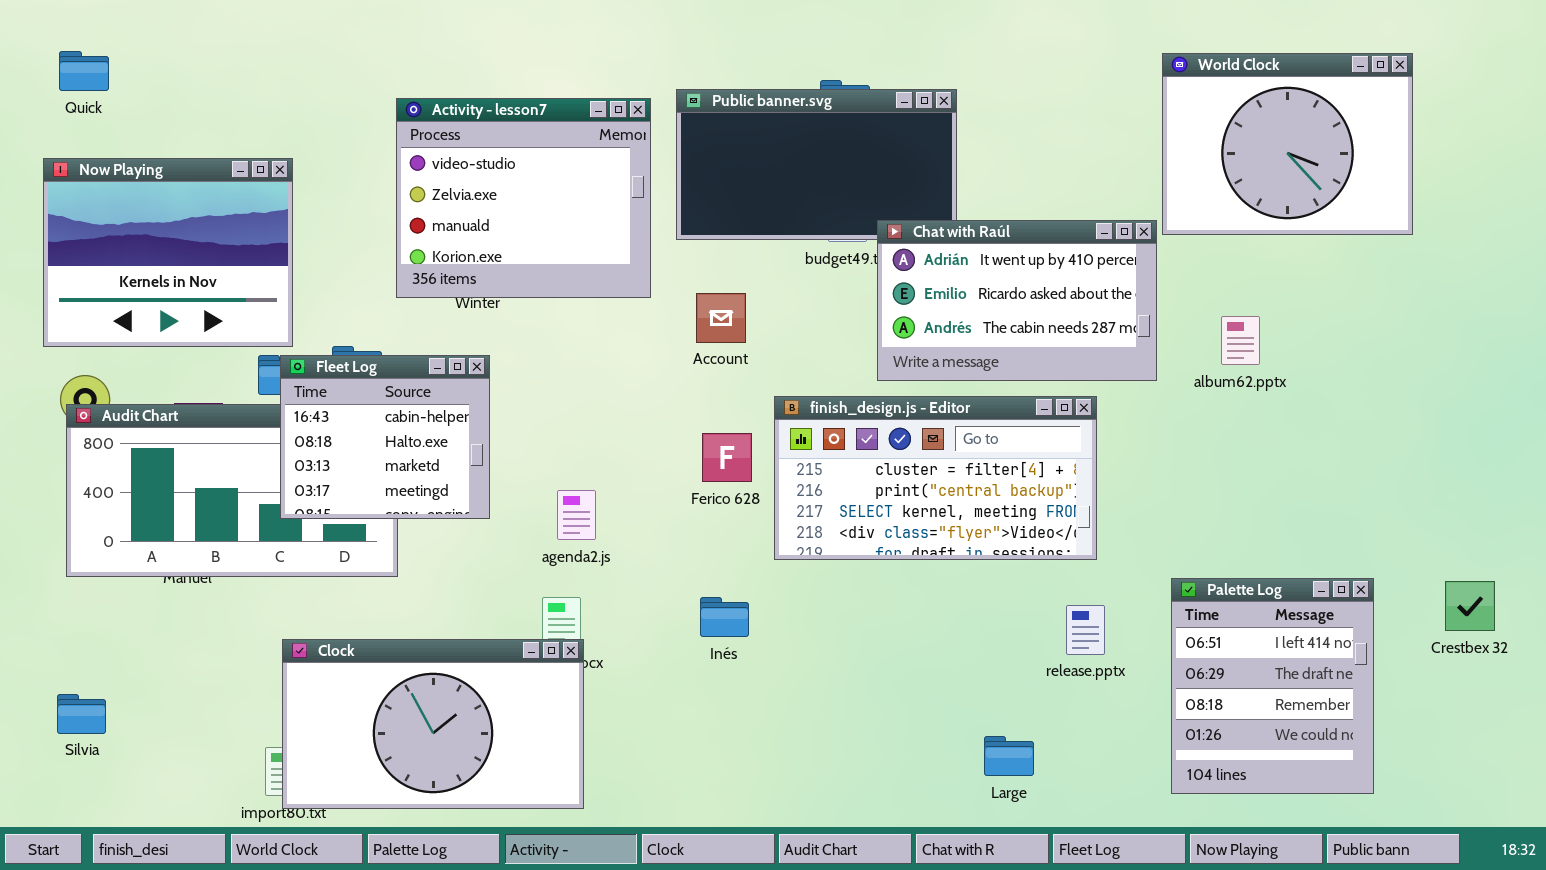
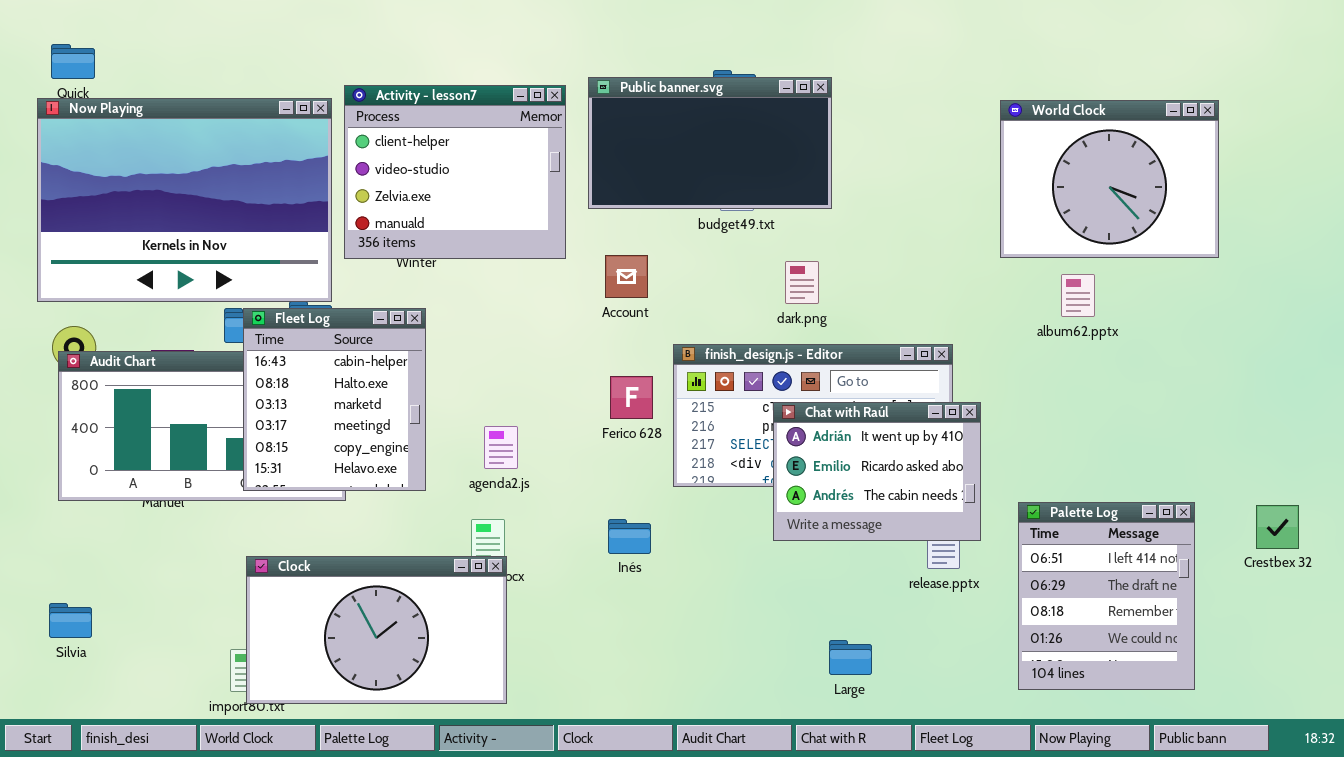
World Clock: [1162,53,1413,235] -> [1000,100,1219,258], moved
Activity - lesson7: [396,98,651,298] -> [344,85,566,259], scrolled up 1 row
Now Playing: [43,158,293,347] -> [37,98,332,302], resized
Chat with Raúl: [877,220,1157,381] -> [773,402,981,541], moved, resized
Fleet Log: [280,355,490,519] -> [243,308,426,491], resized
Large: [984,736,1034,776] -> [829,640,872,675], moved

